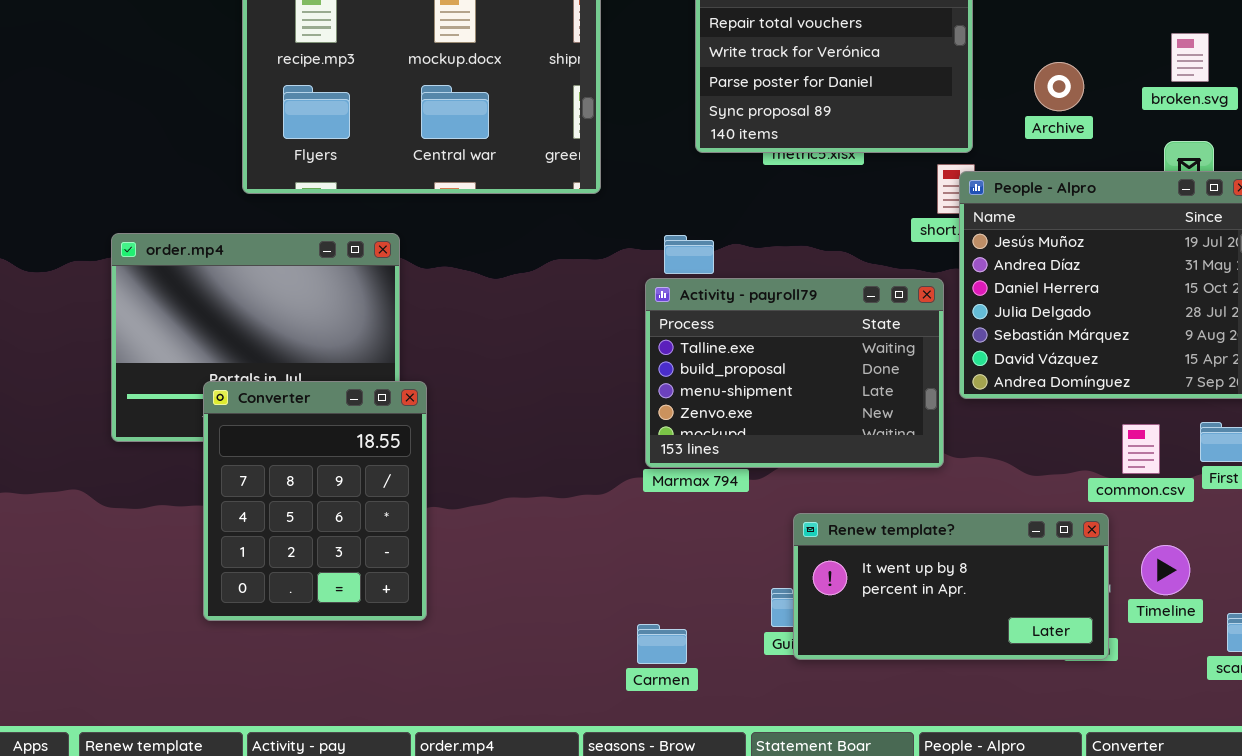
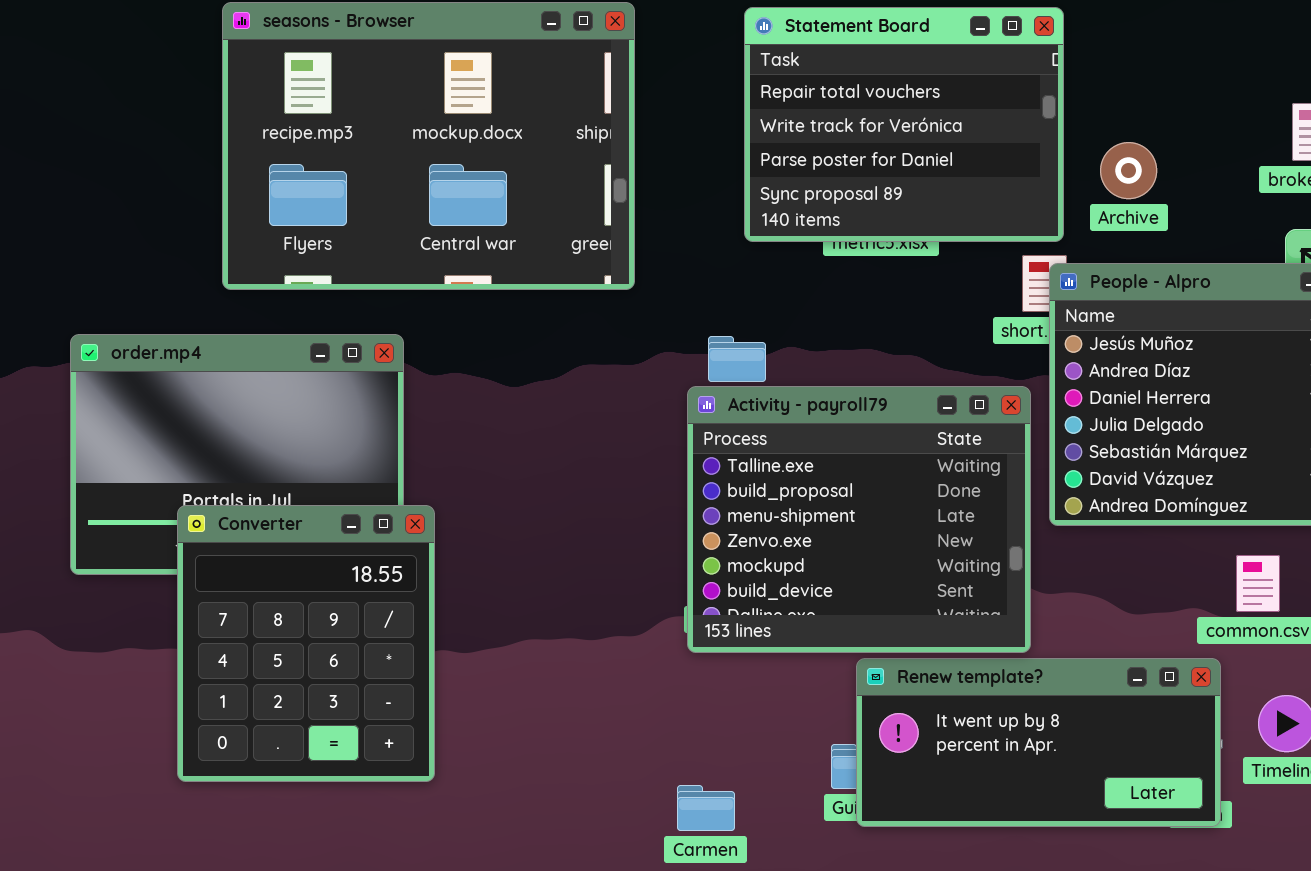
Archive: [1034,62,1084,111] -> [1100,142,1157,199], moved
Activity - payroll79: [645,278,944,468] -> [687,386,1031,653], resized

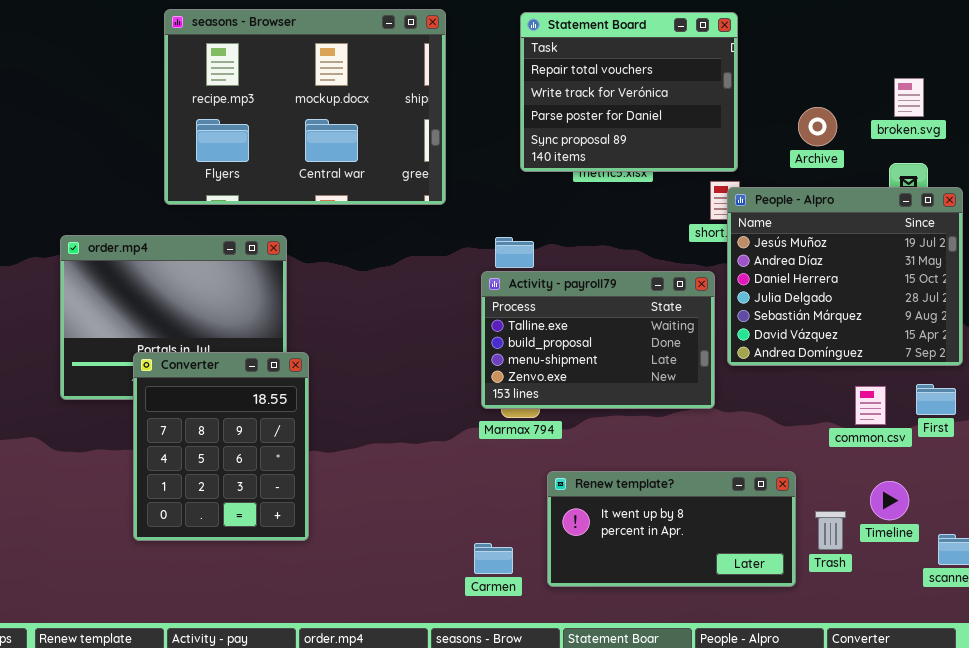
Archive: [1100,142,1157,199] -> [798,107,837,146], moved
Activity - payroll79: [687,386,1031,653] -> [481,271,715,409], resized
Renew template?: [856,658,1221,827] -> [547,471,796,587], moved

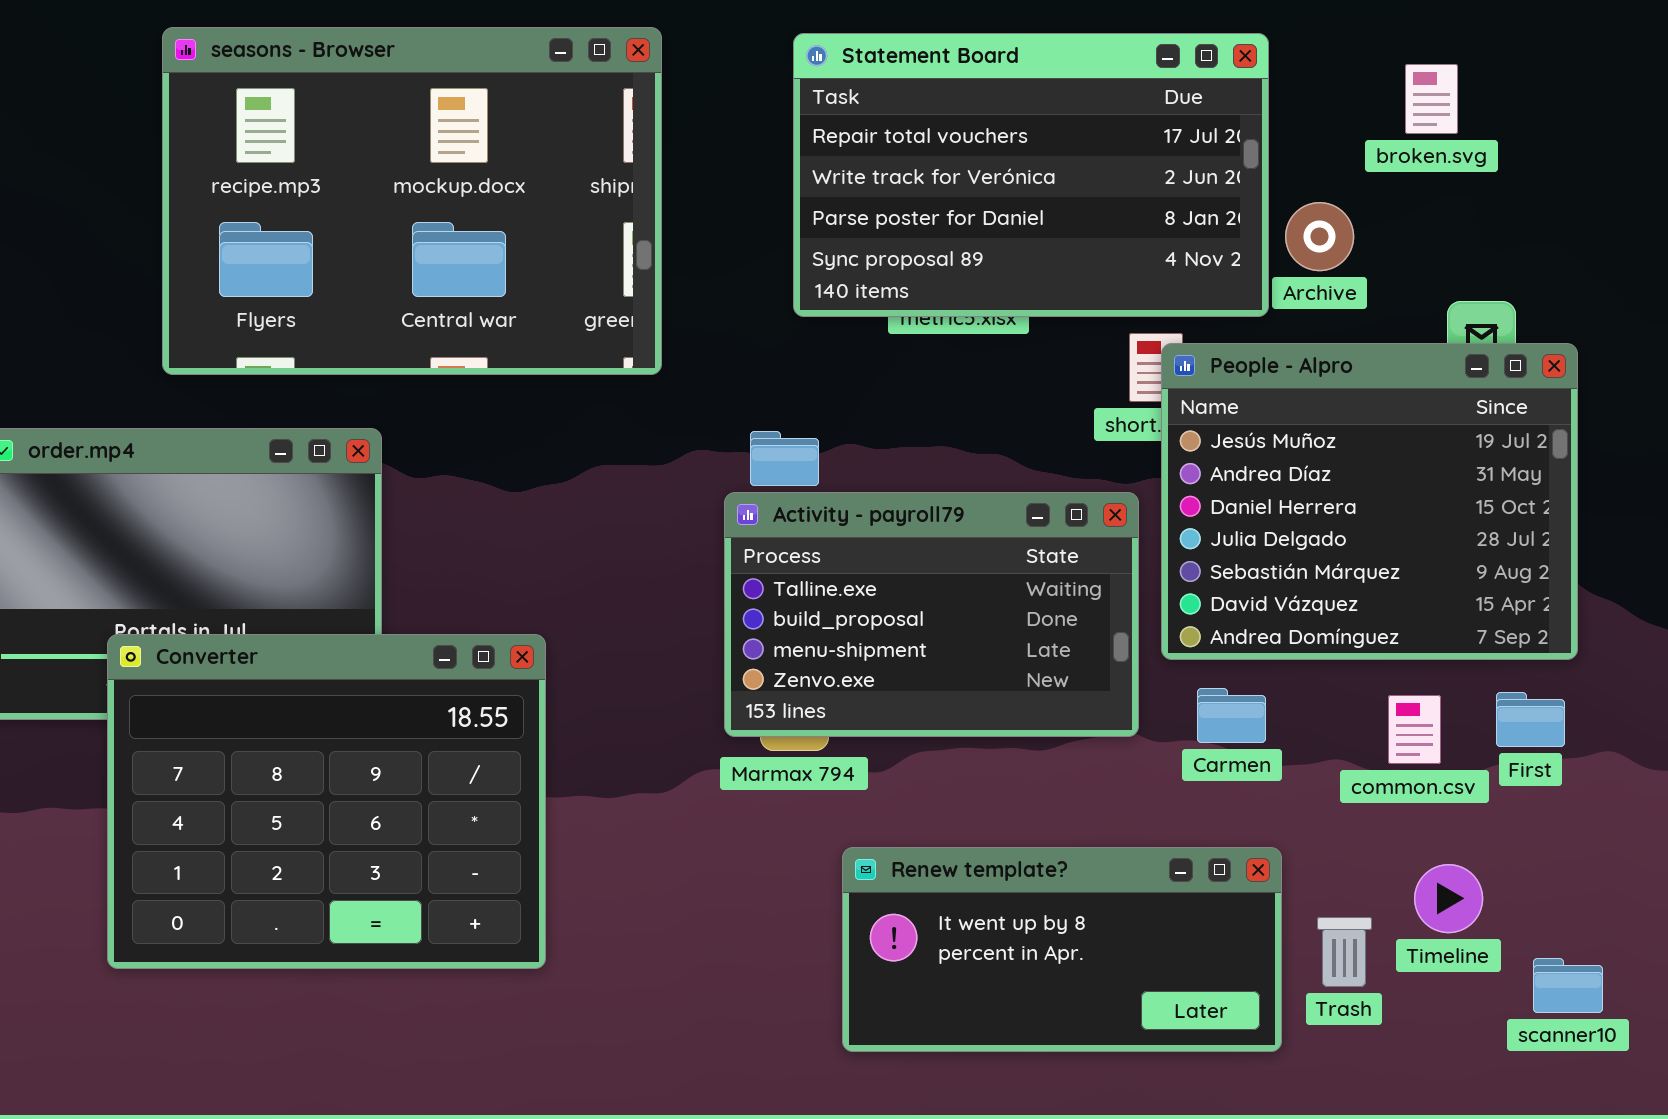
Statement Board: [520,12,738,172] -> [793,33,1269,317], resized
broken.svg: [894,78,924,117] -> [1405,64,1458,134], moved
Converter: [133,352,309,541] -> [107,634,546,969], resized
Carmen: [474,543,513,574] -> [1197,688,1266,743], moved

